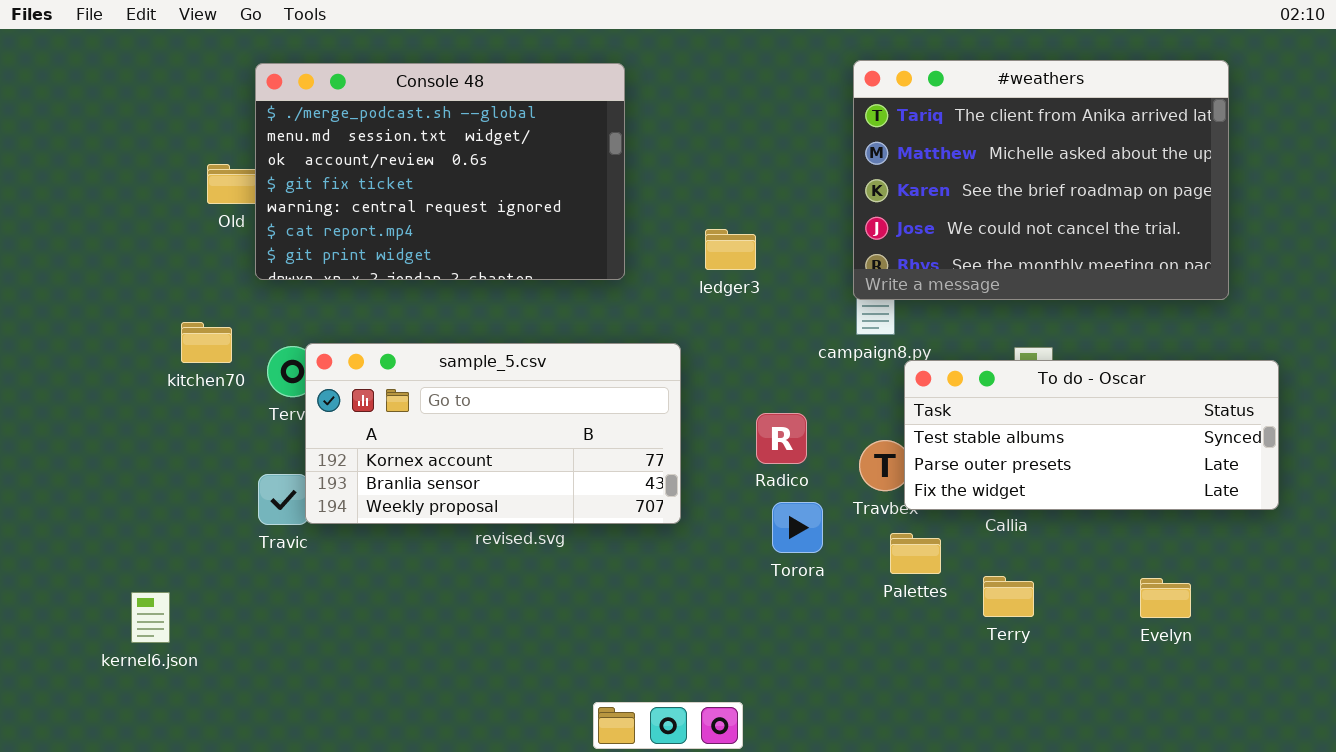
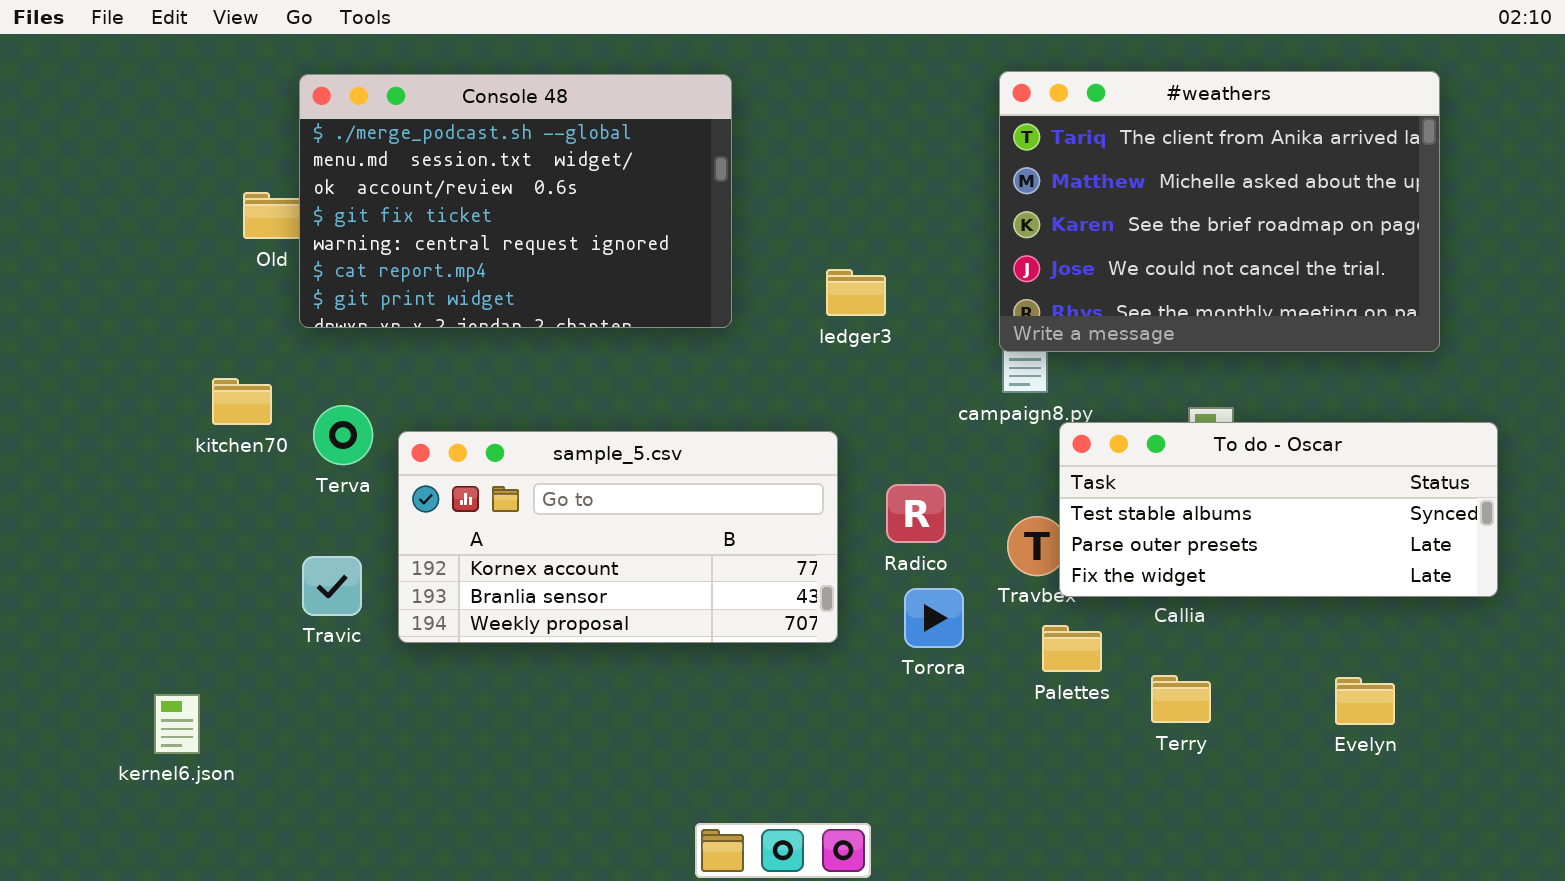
sample_5.csv: [305,343,681,524] -> [398,431,838,643], moved

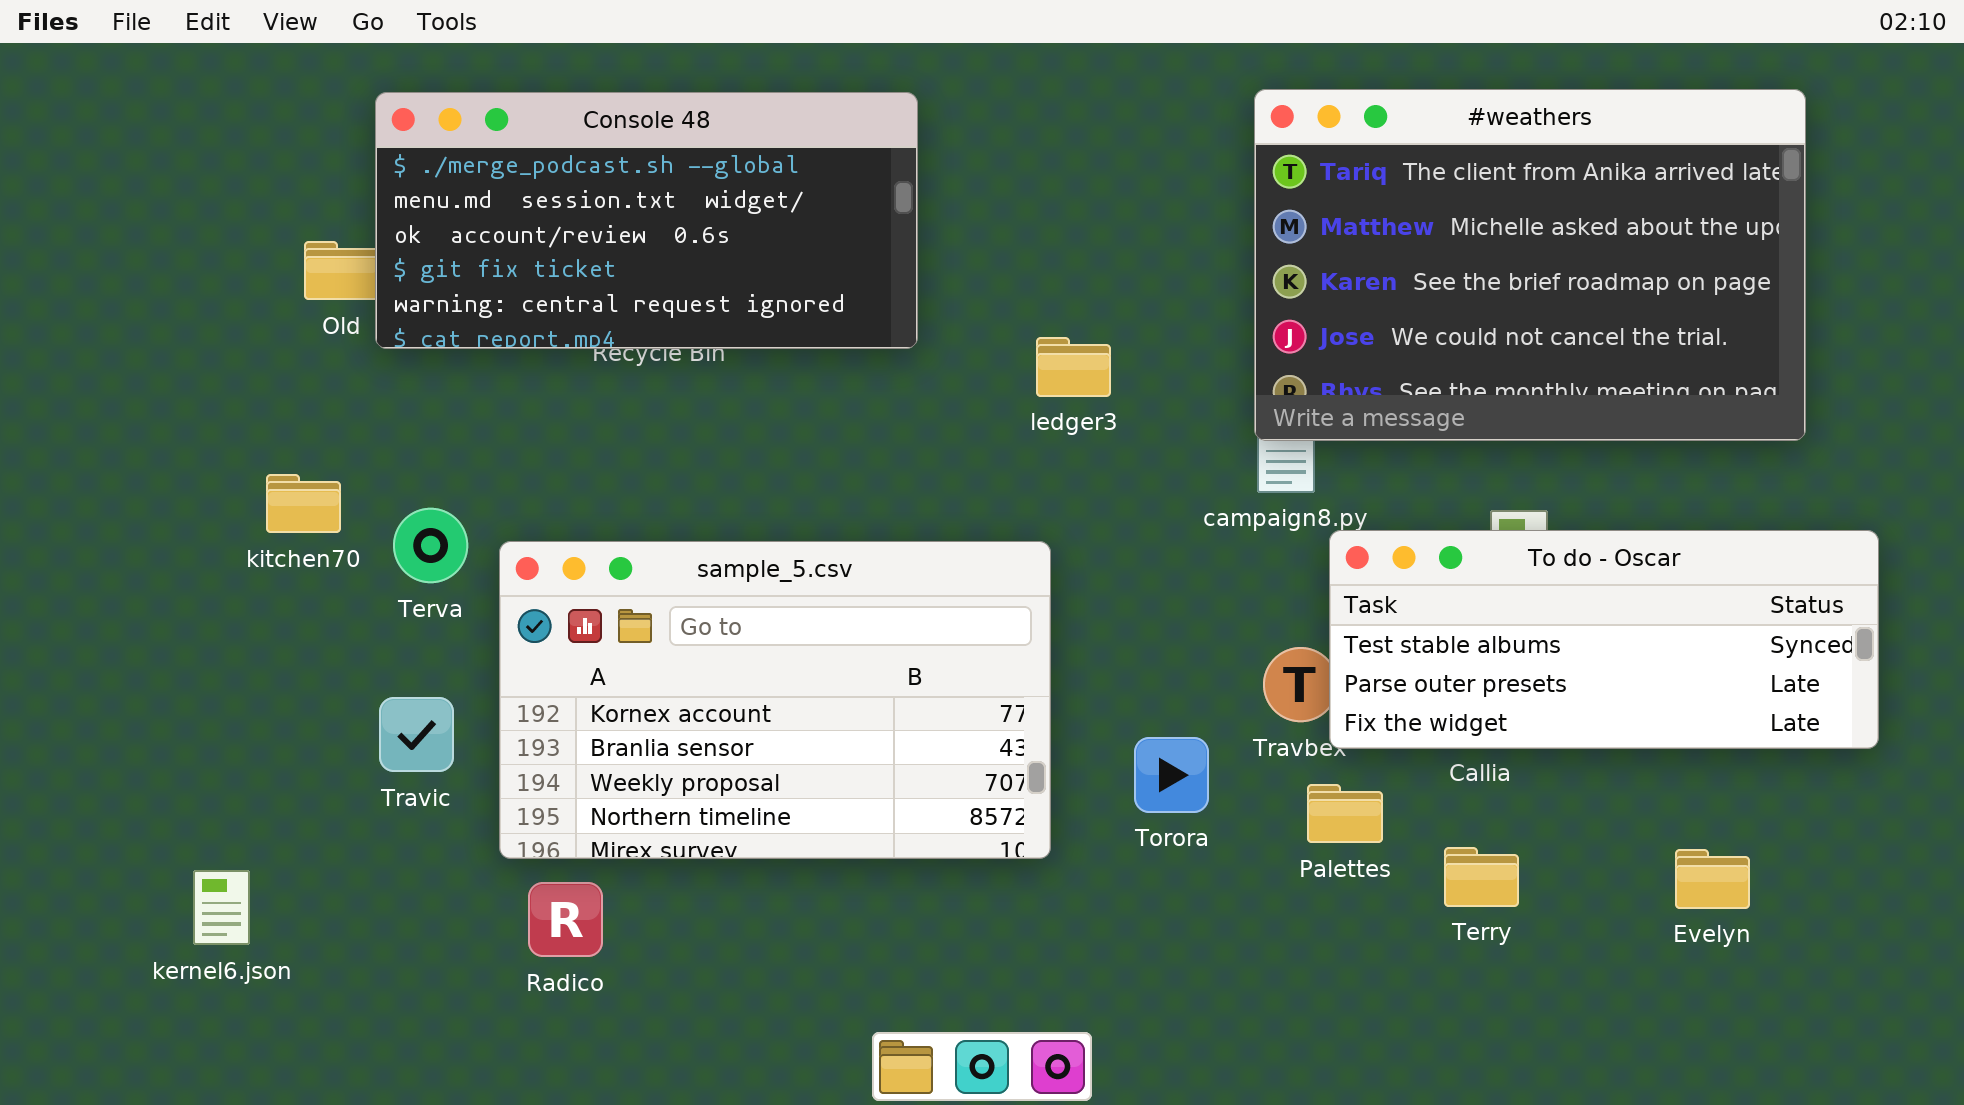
Console 48: [299,74,732,328] -> [375,92,918,349], resized
sample_5.csv: [398,431,838,643] -> [499,541,1051,859], resized
Radico: [886,484,946,543] -> [528,882,603,957], moved

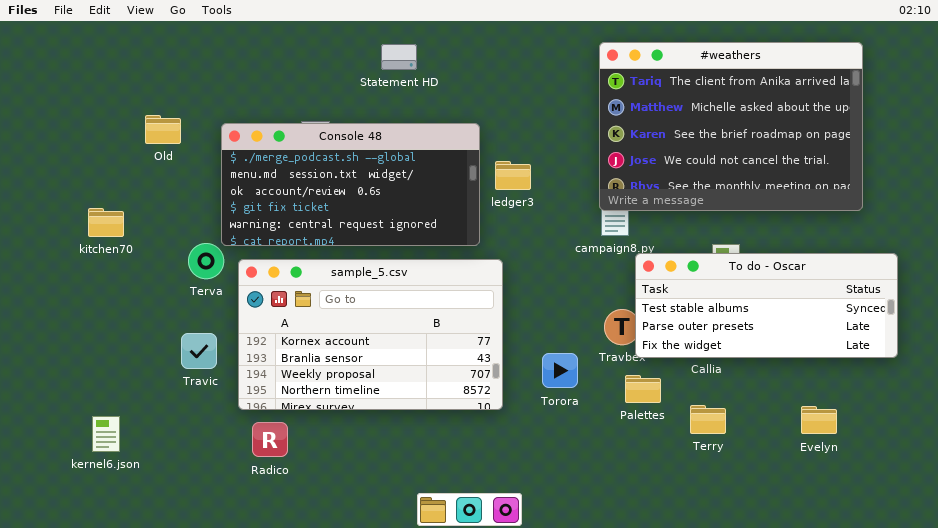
Console 48: [375,92,918,349] -> [221,123,480,246], moved
kitchen70: [266,474,341,533] -> [88,208,124,237], moved

